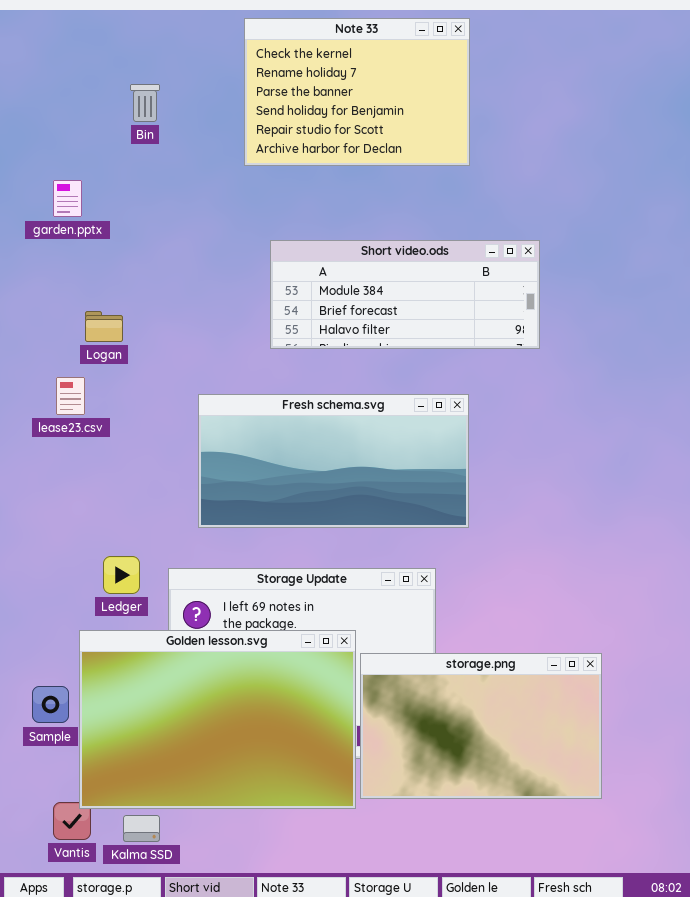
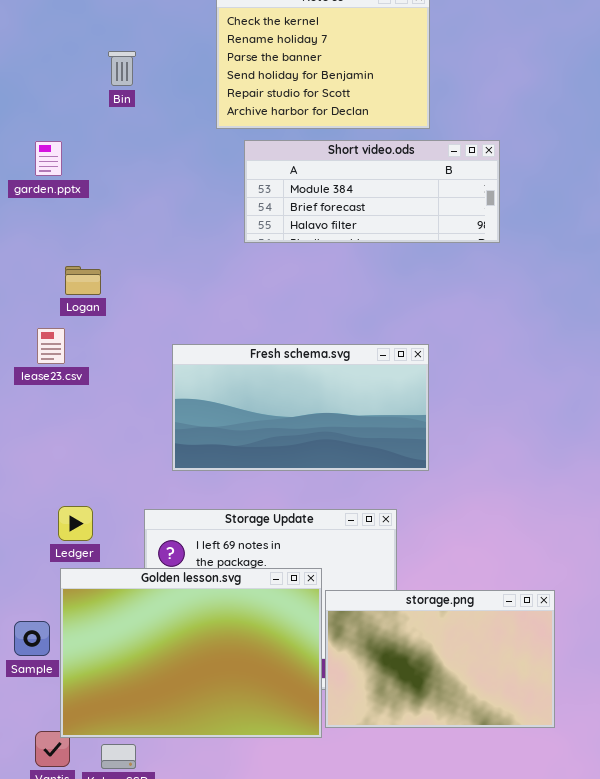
Short video.ods: [270,240,540,349] -> [244,140,500,243], moved
Ledger: [103,556,140,594] -> [58,506,93,541], moved

